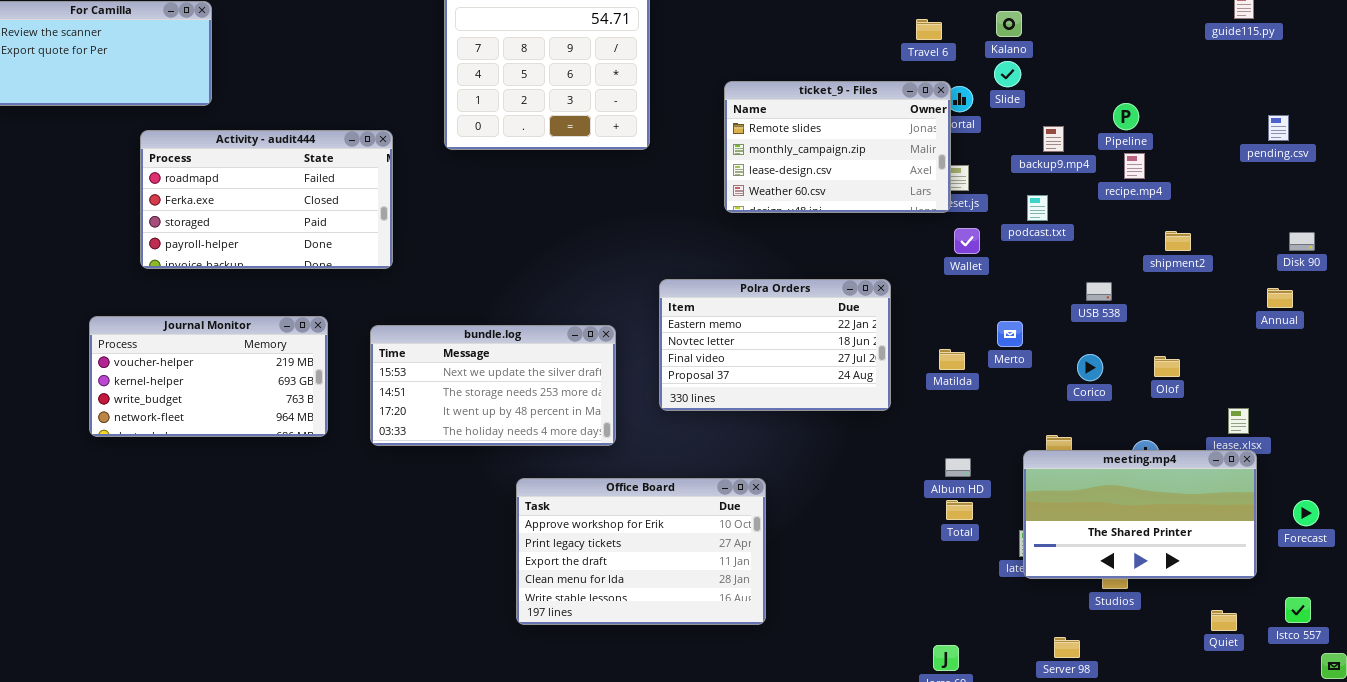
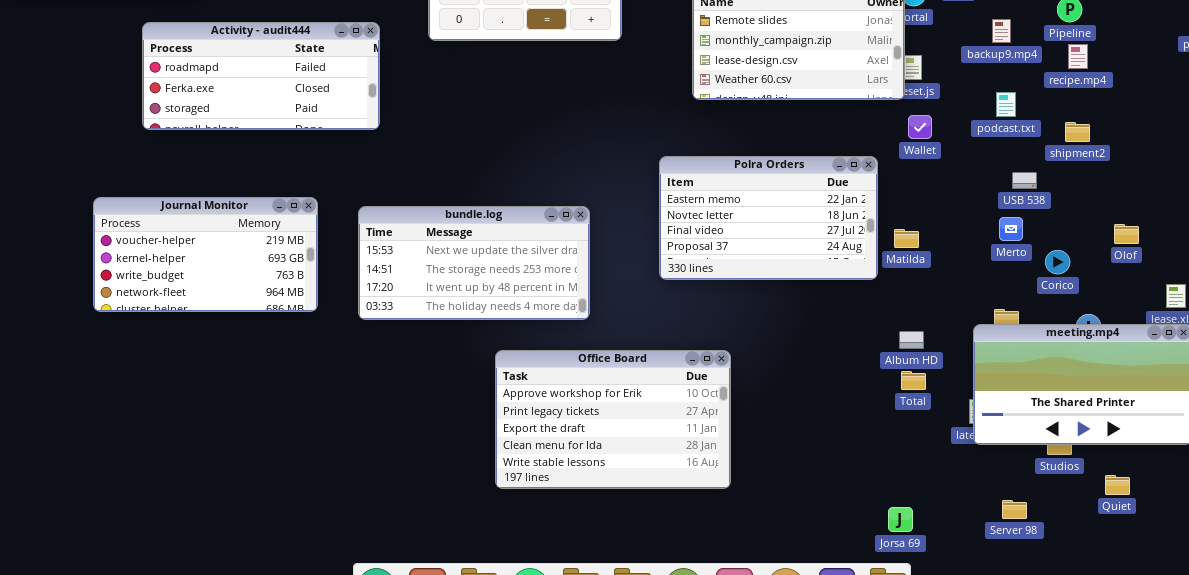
Activity - audit444: [140,130,393,269] -> [142,22,380,130], resized
podcast.txt: [1027,195,1048,221] -> [996,92,1016,117], moved
shipment2: [1165,231,1191,251] -> [1065,122,1090,142], moved
Polra Orders: [659,279,891,411] -> [659,156,878,280], moved
USB 538: [1086,282,1112,301] -> [1012,172,1037,189], moved
Merto: [997,321,1023,347] -> [999,217,1023,241], moved
Corico: [1077,354,1103,381] -> [1045,250,1070,274], moved
Olof: [1154,356,1180,377] -> [1114,224,1139,244], moved
Quiet: [1211,610,1237,631] -> [1105,475,1130,495], moved

